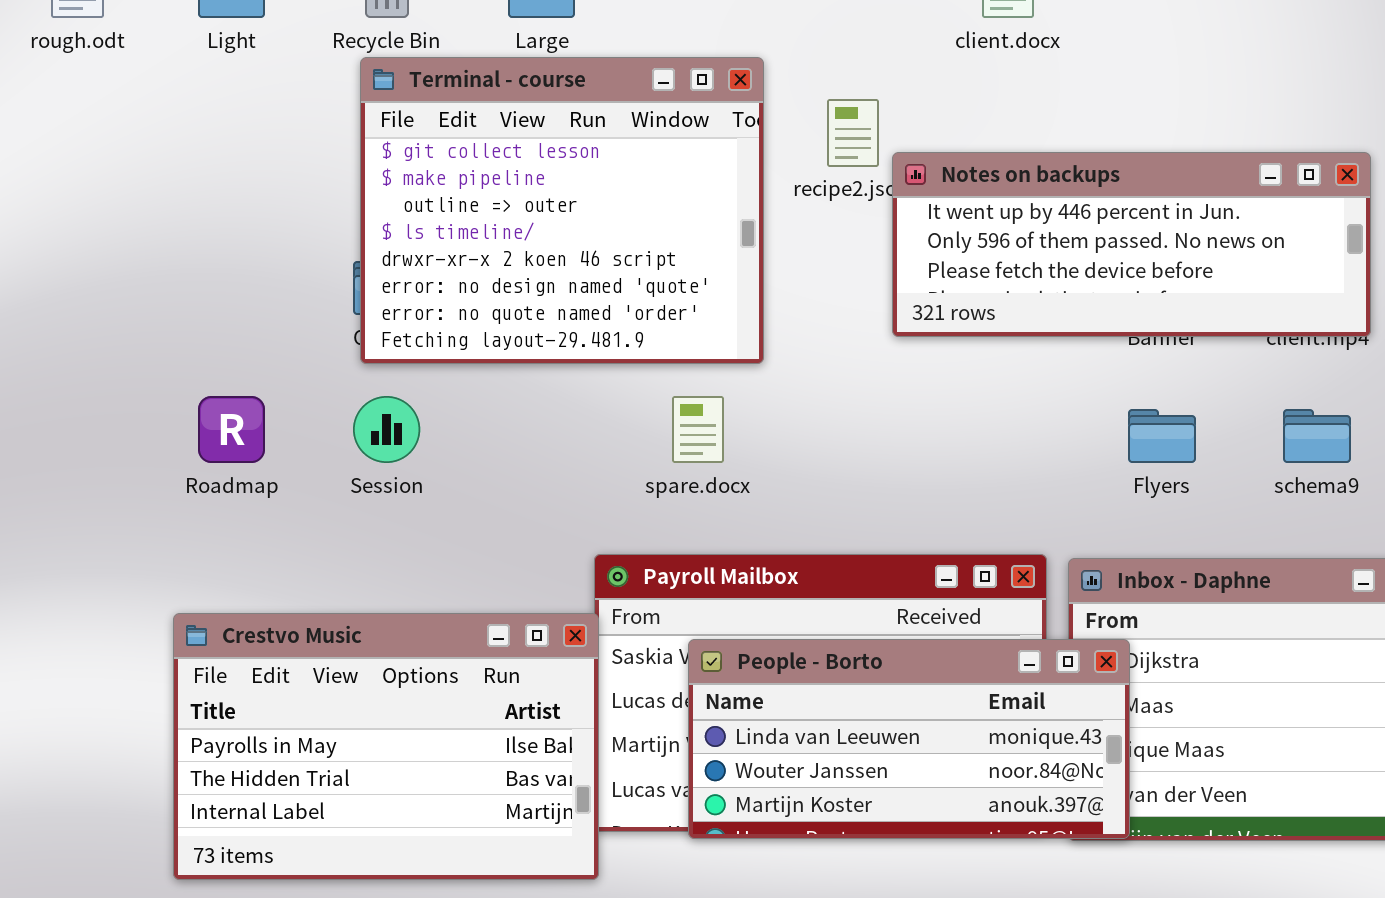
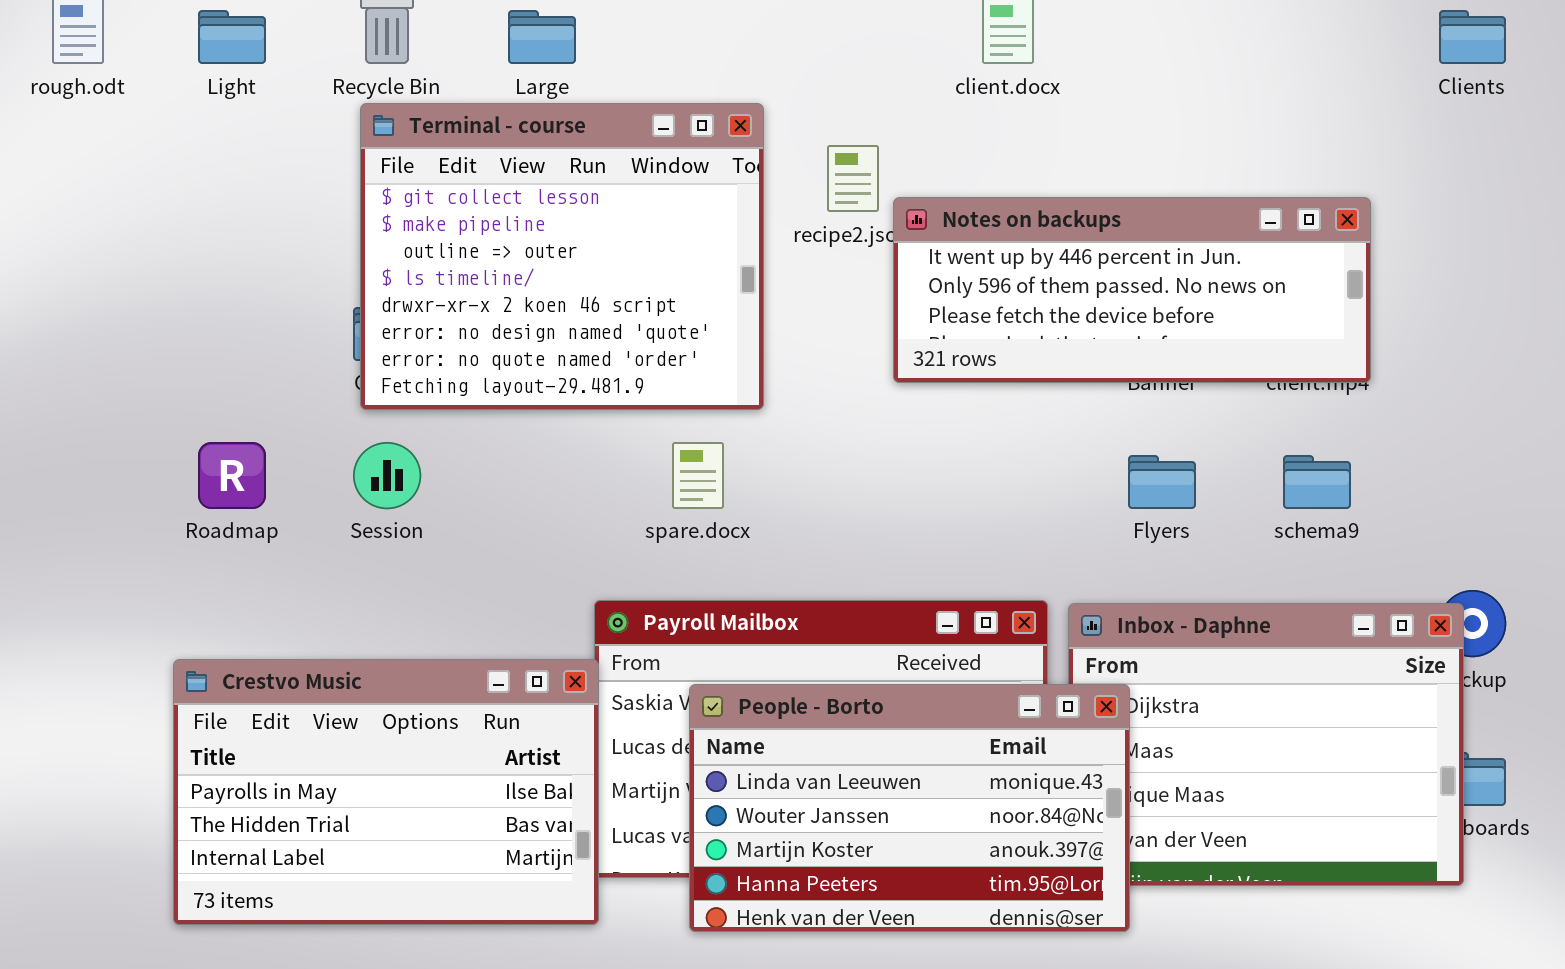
People - Borto: [688,639,1130,839] -> [689,684,1130,932], resized

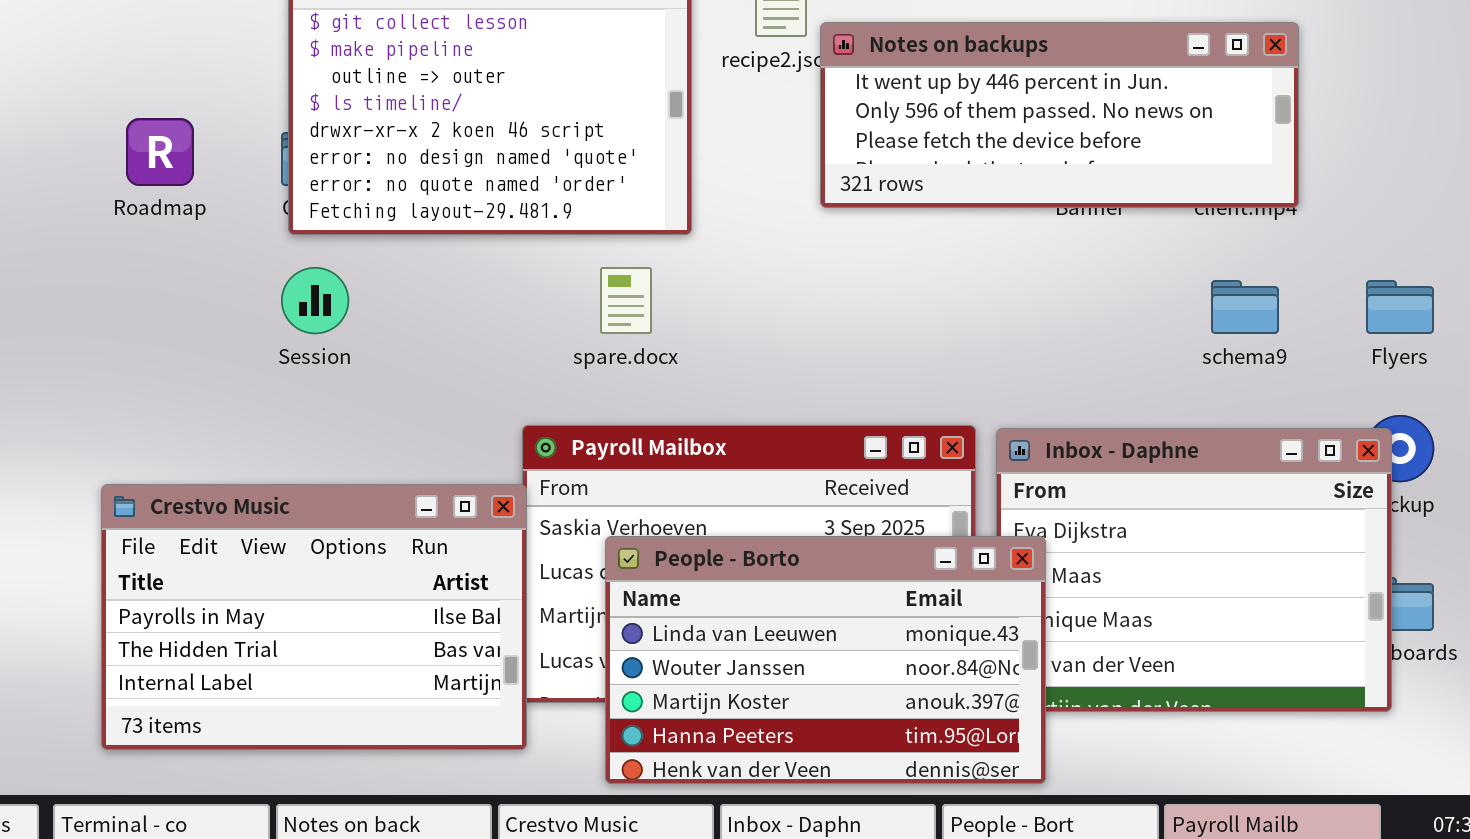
Roadmap: [198,442,266,509] -> [126,118,194,186], moved
Flyers: [1128,455,1196,509] -> [1366,280,1434,334], moved
People - Borto: [689,684,1130,932] -> [605,536,1046,784], moved

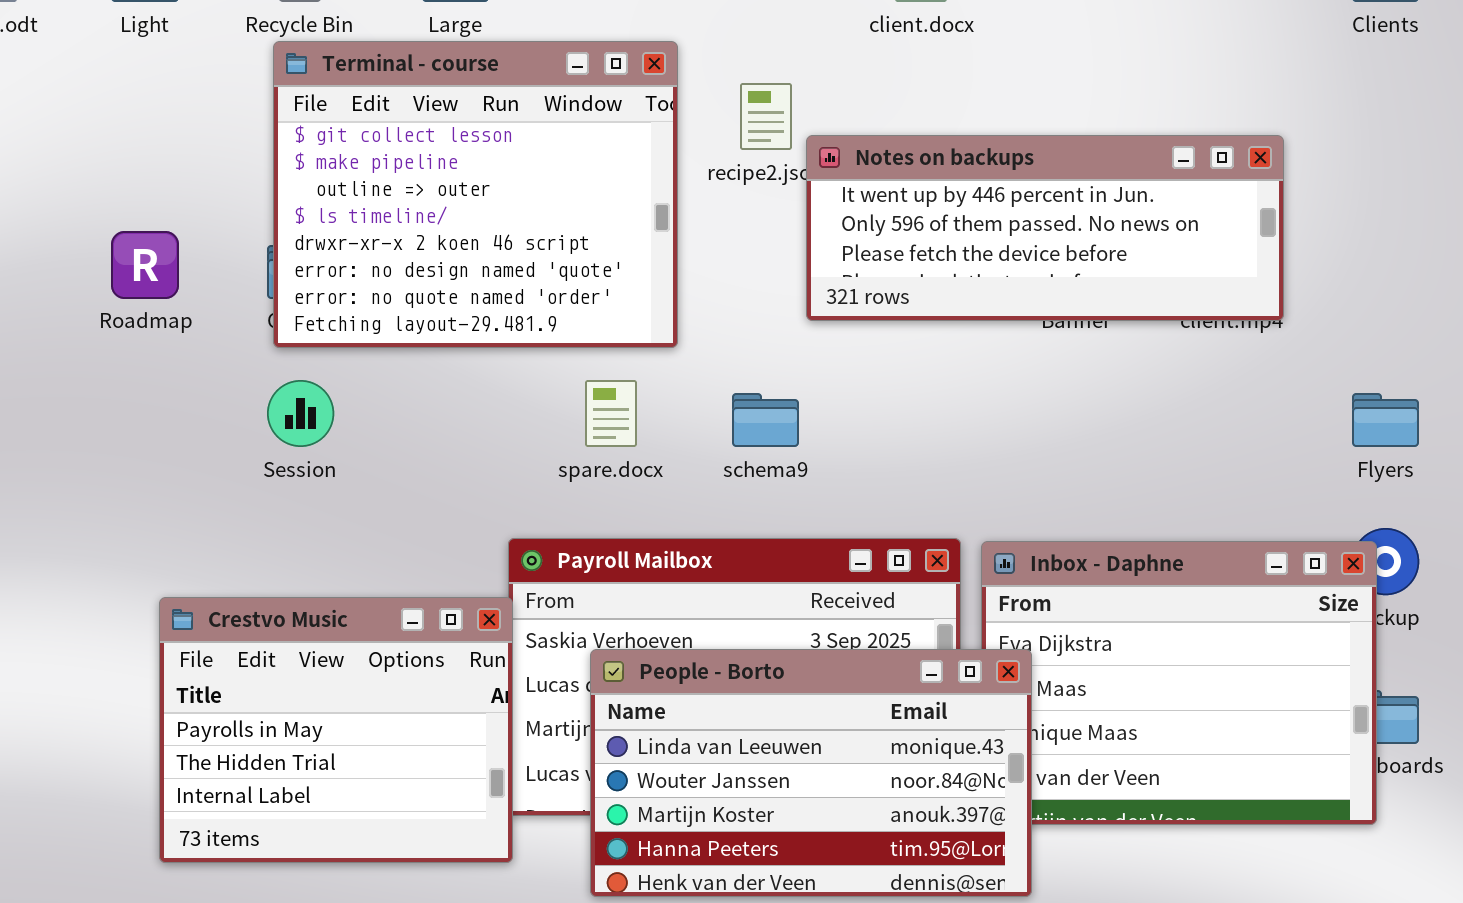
schema9: [1211,280,1279,334] -> [732,393,799,447], moved
Crestvo Music: [101,484,527,750] -> [159,597,513,863], resized

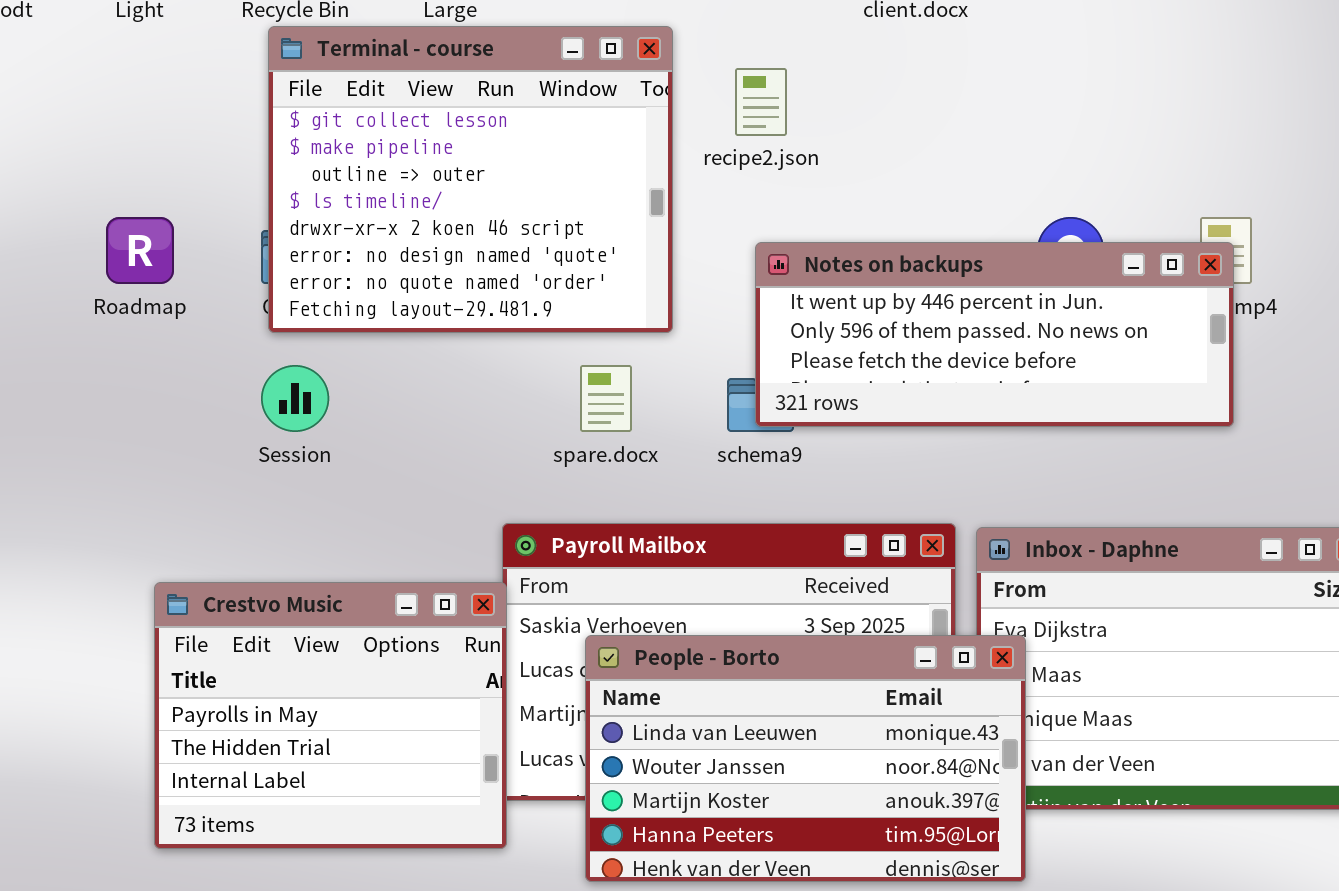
Notes on backups: [806,135,1284,321] -> [755,242,1234,427], moved

